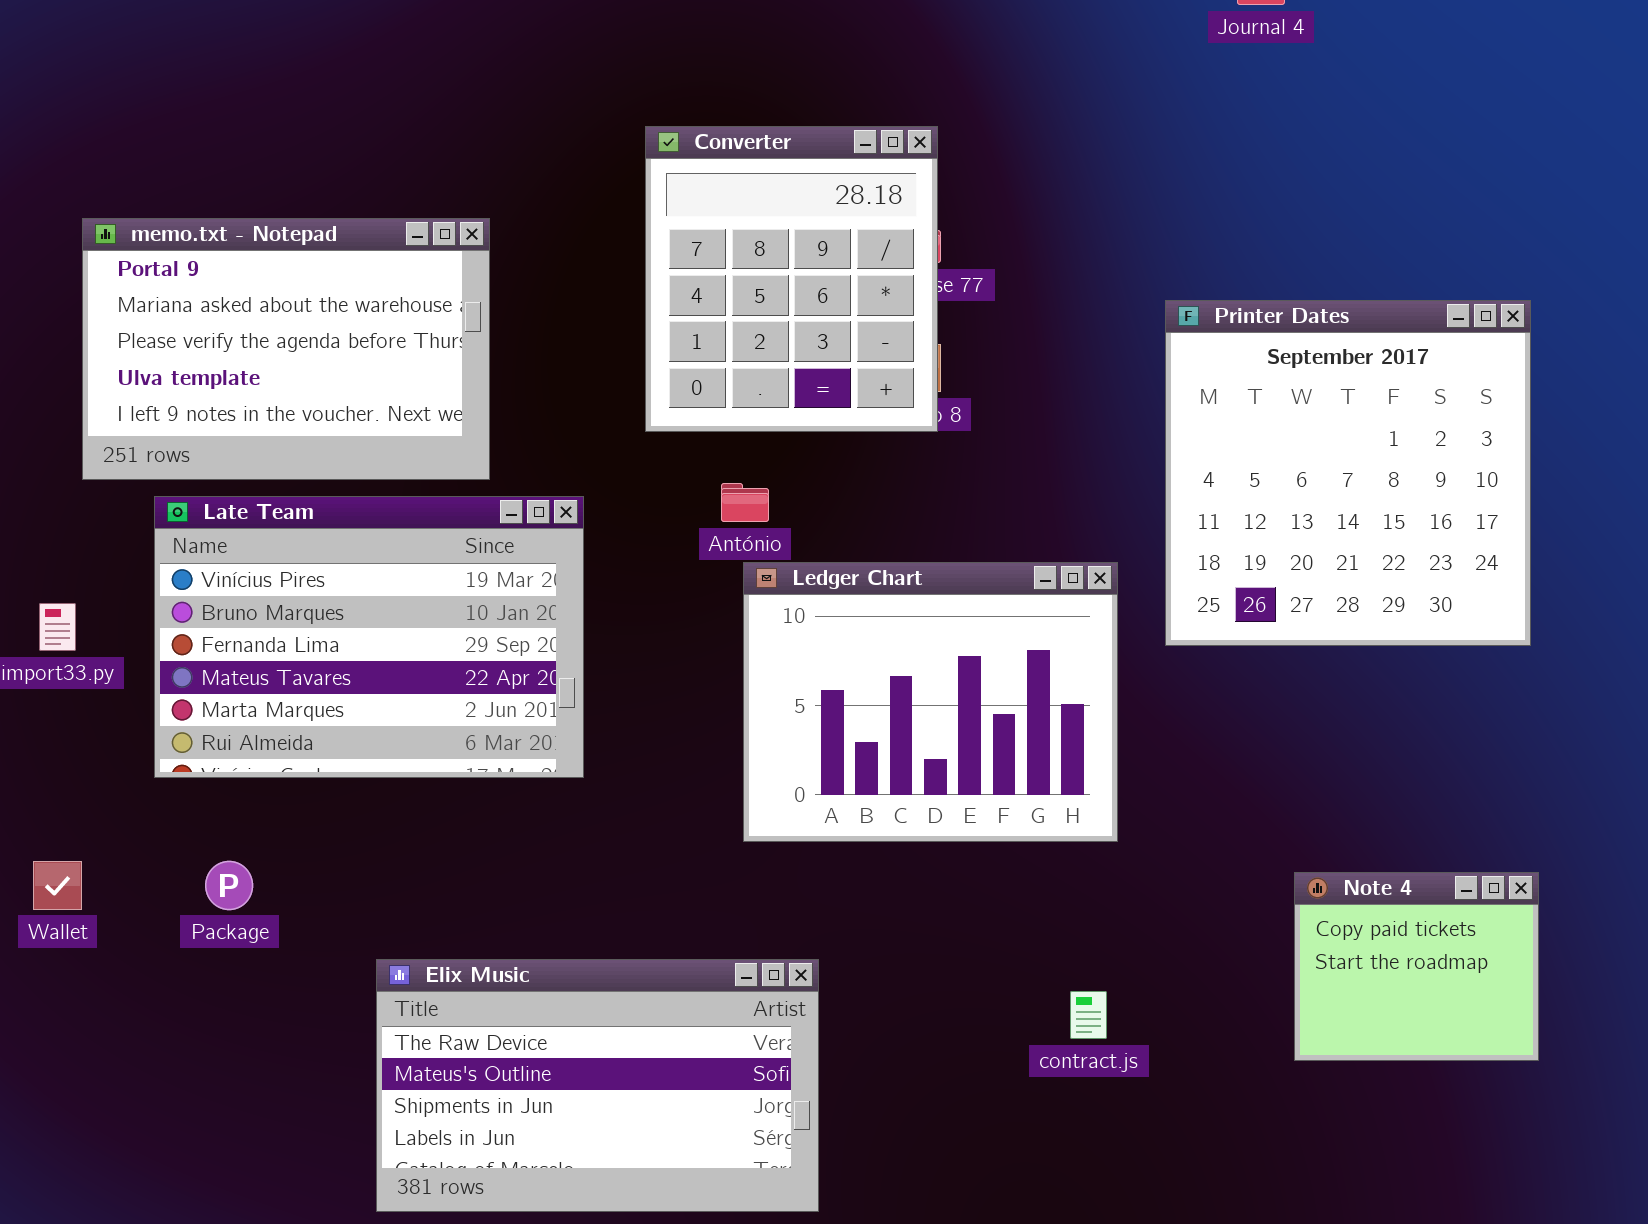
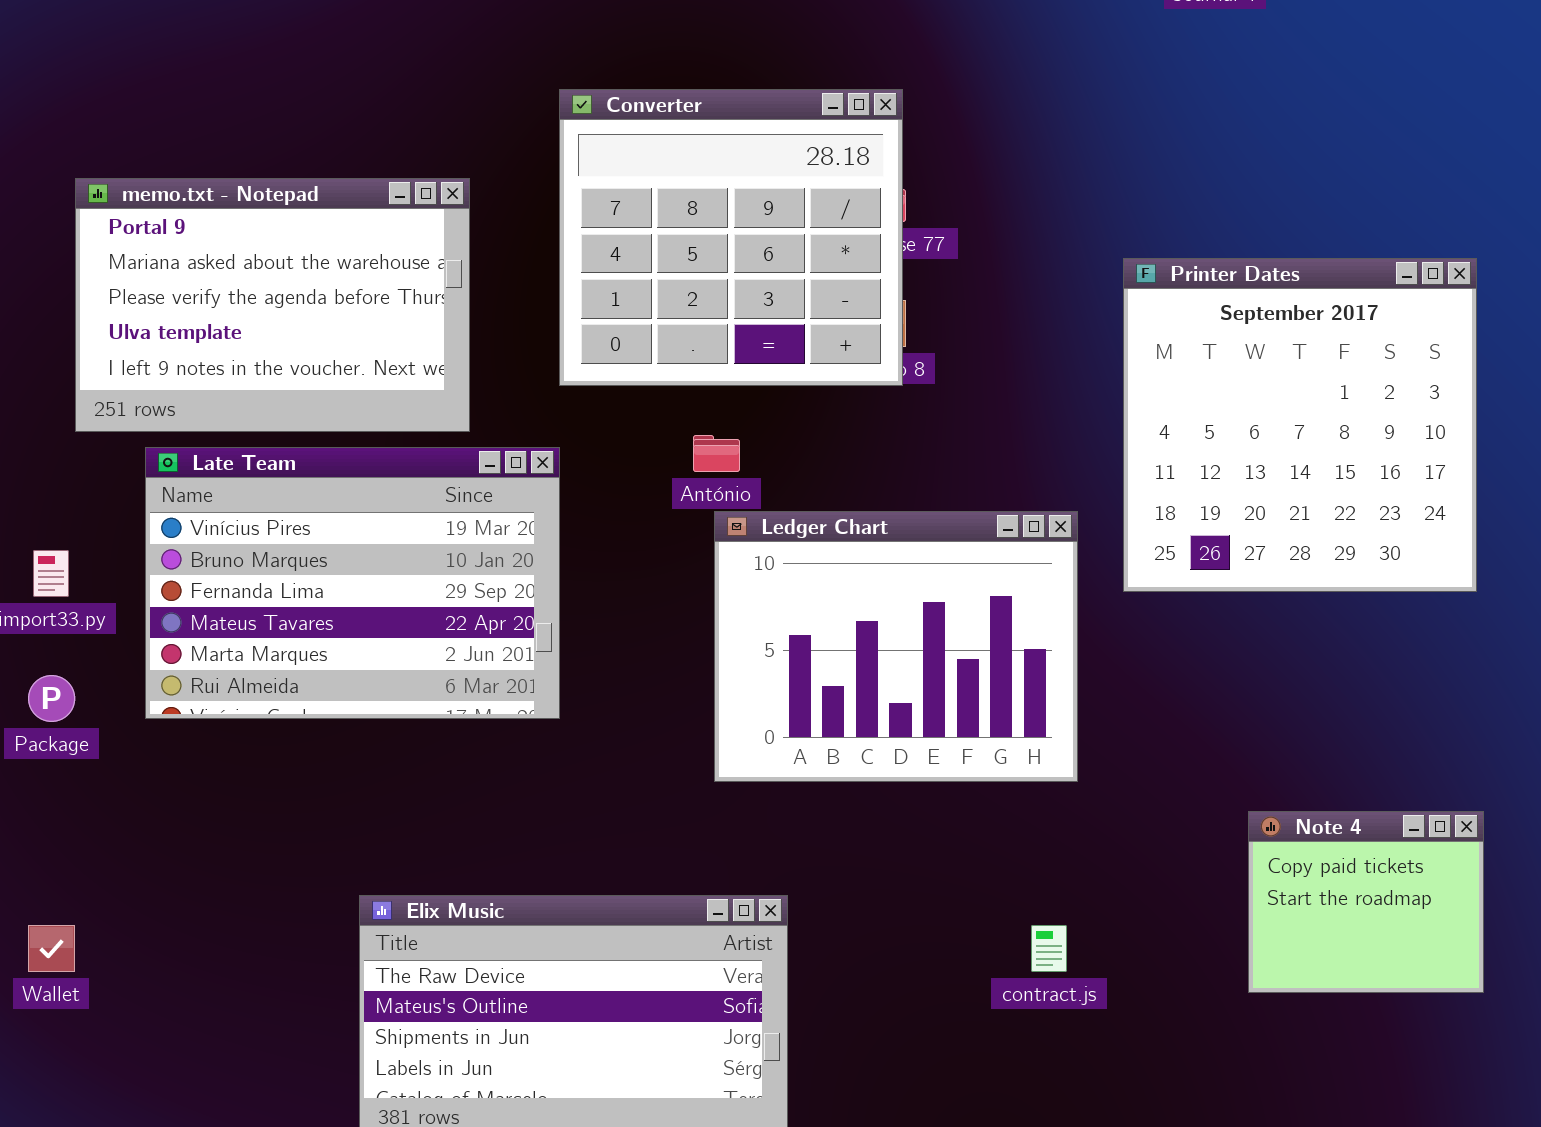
Converter: [645,126,938,432] -> [559,89,903,386], resized
Wallet: [33,861,82,910] -> [28,925,75,972], moved
Package: [205,861,253,910] -> [28,675,75,722], moved

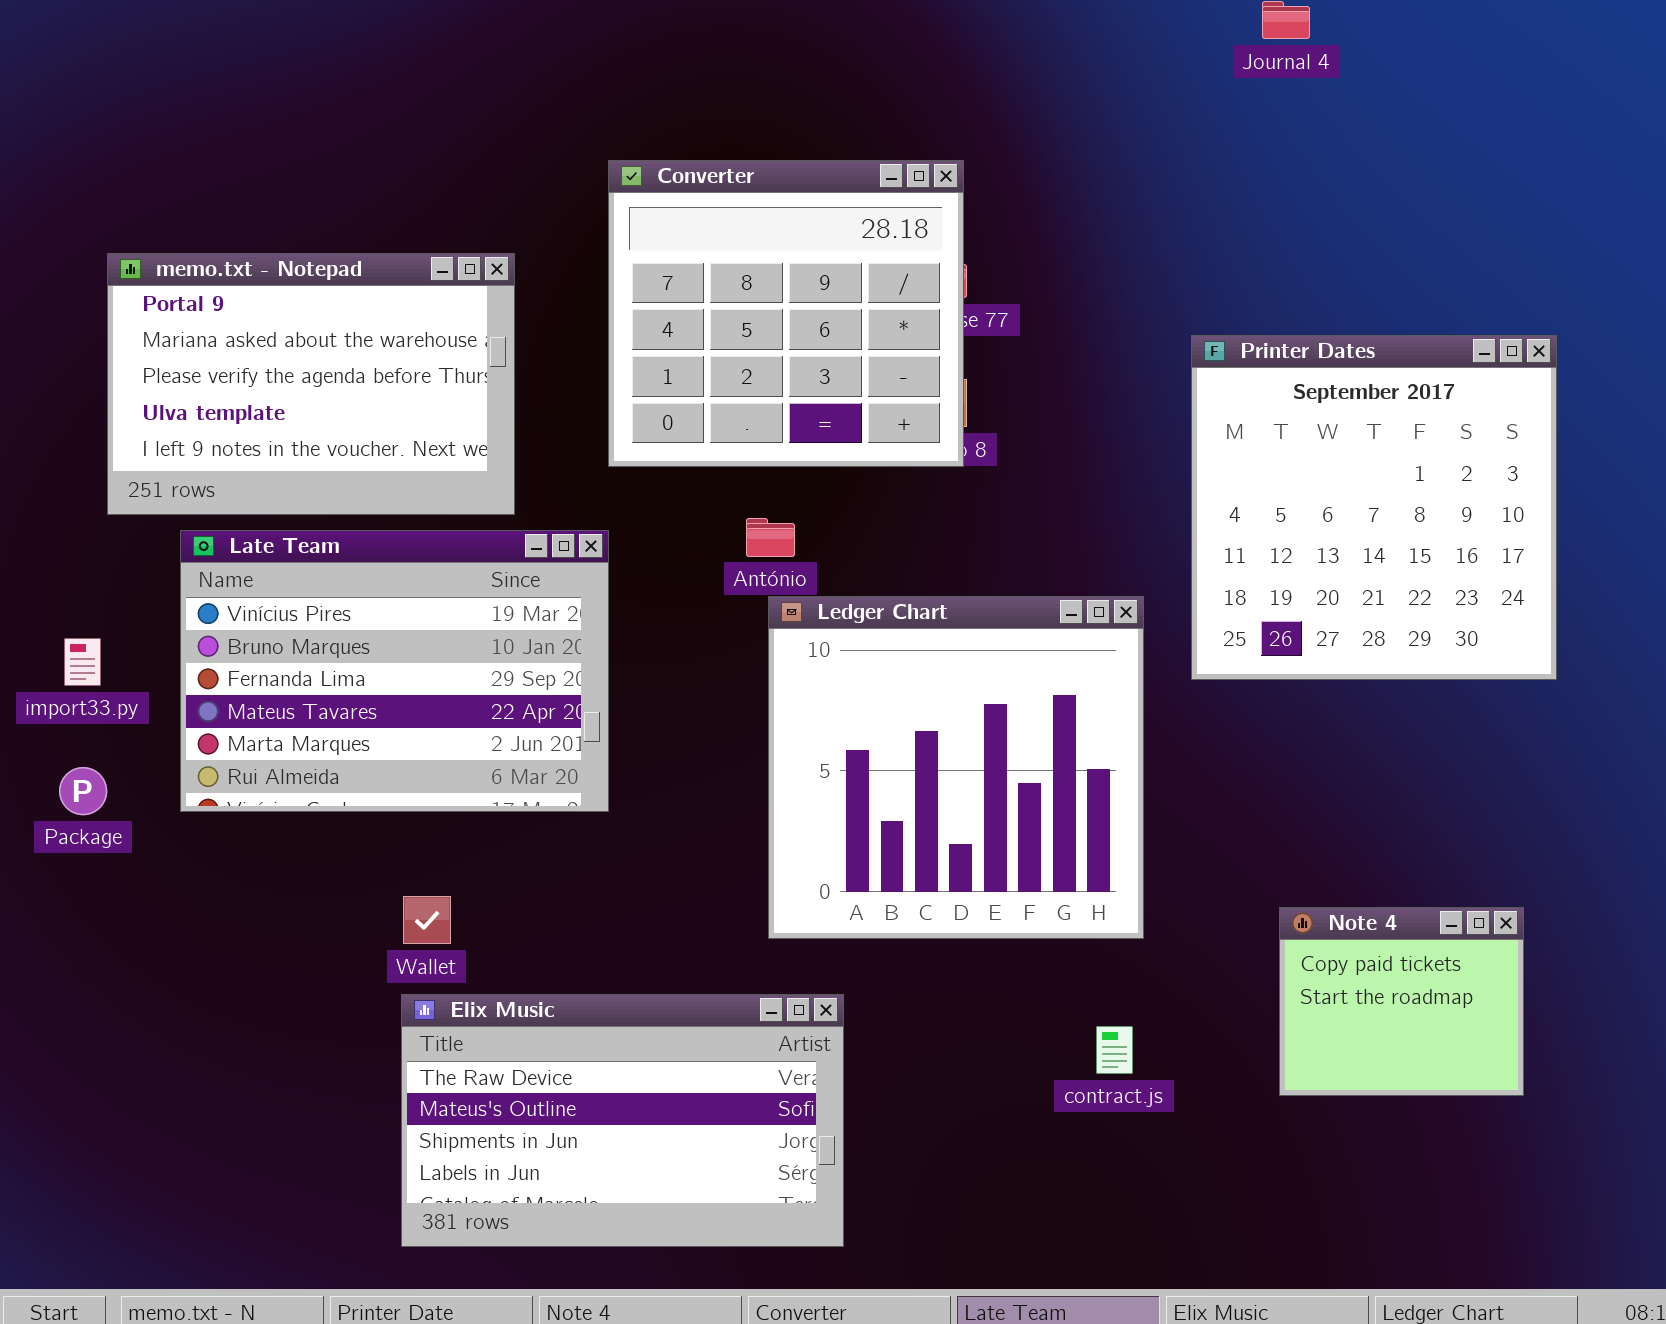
Ledger Chart: [714,511,1078,782] -> [768,596,1144,939], resized
Note 4: [1248,811,1484,993] -> [1279,907,1524,1096], moved
Wallet: [28,925,75,972] -> [403,896,451,944], moved

